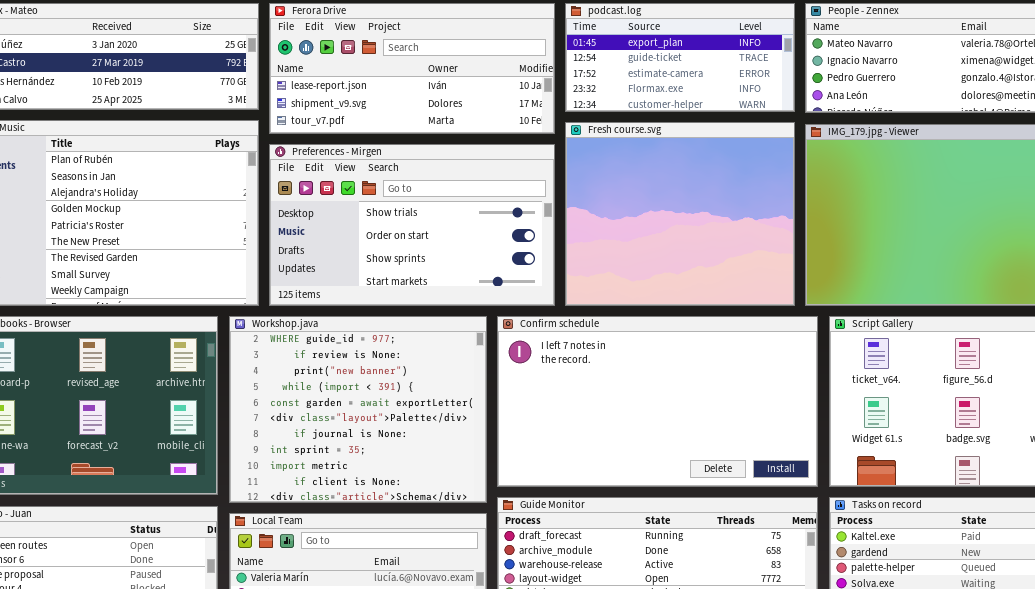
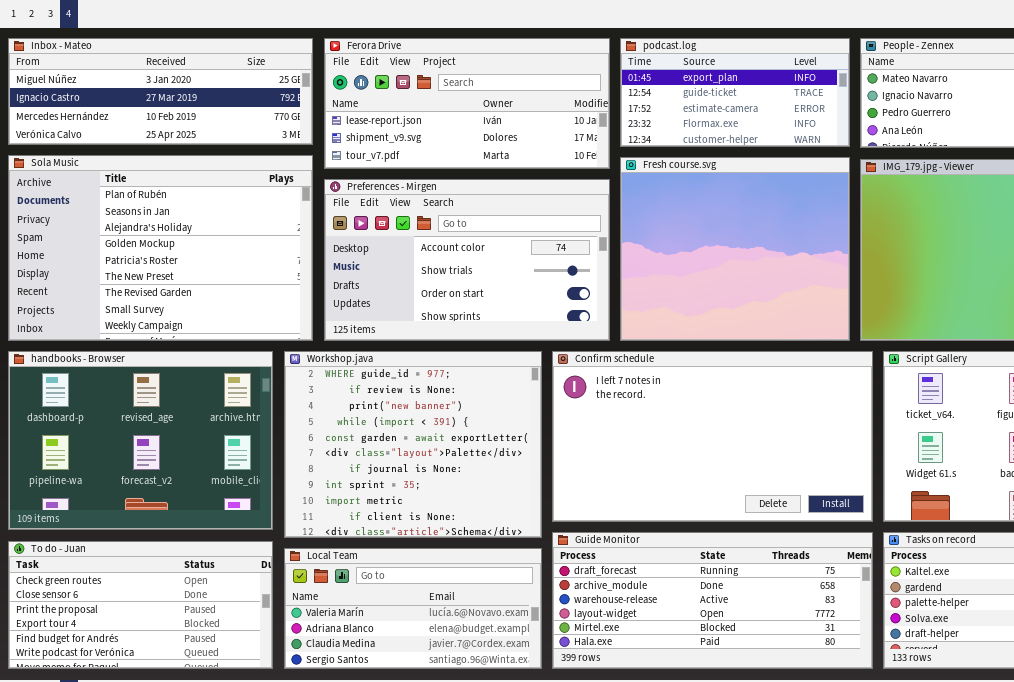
Preferences - Mirgen: [269,144,555,306] -> [324,179,610,341], scrolled up 1 row

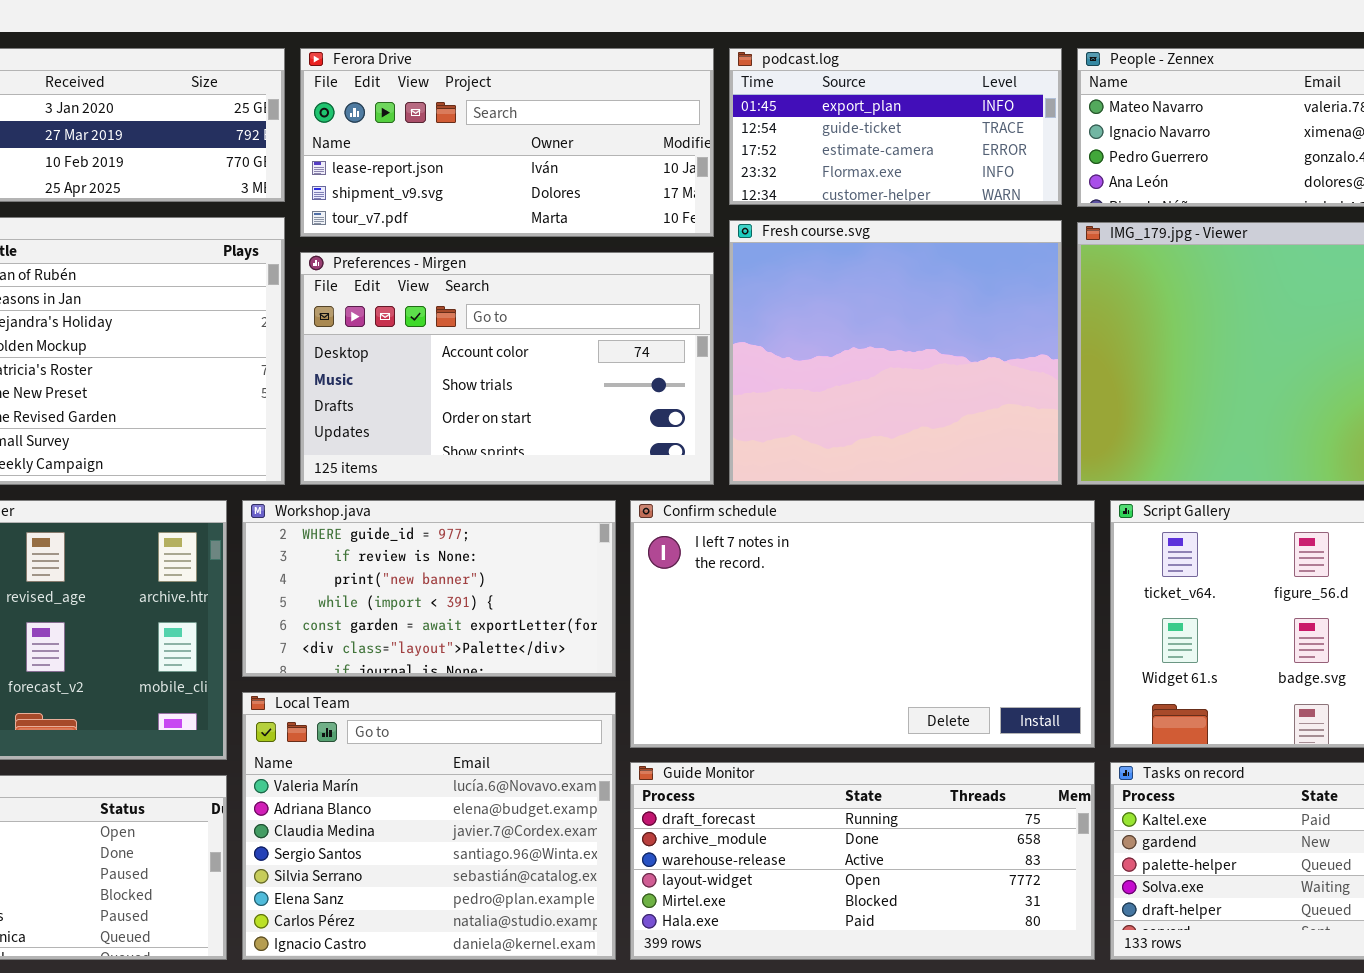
Workshop.java: [284,351,542,538] -> [242,500,616,677], resized
Local Team: [284,548,542,669] -> [242,692,616,960], resized

